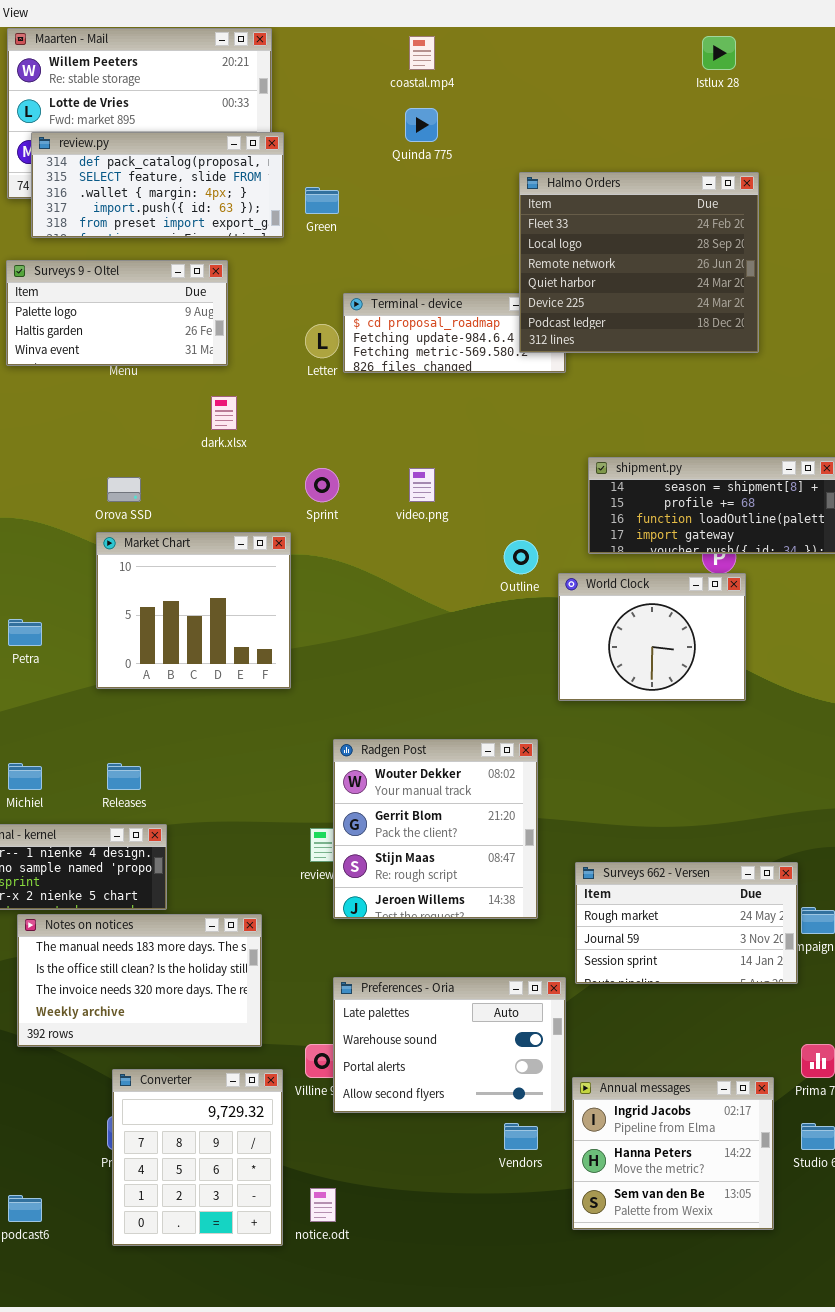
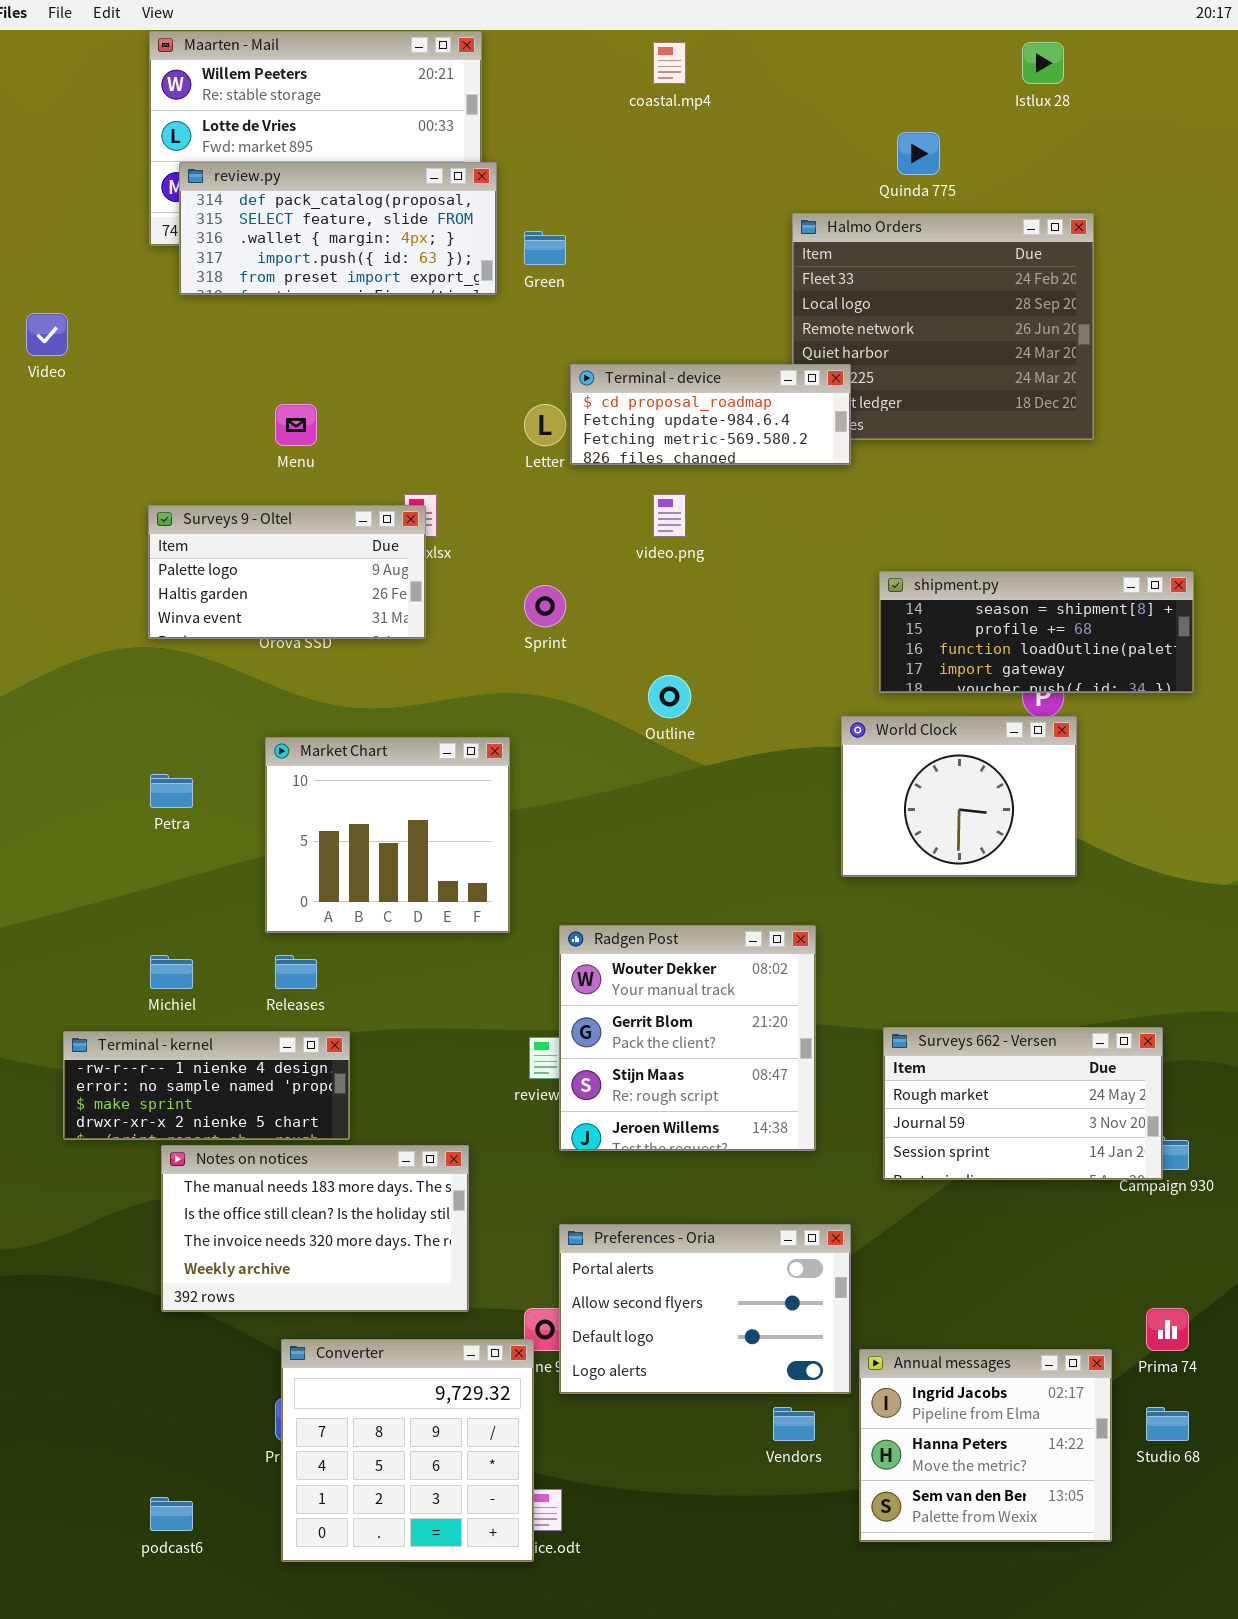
Quinda 775: [405,108,438,142] -> [897,132,940,175], moved
Surveys 9 - Oltel: [6,260,228,366] -> [148,505,426,639], moved
Terminal - device: [343,293,566,373] -> [570,364,851,465], raised
video.png: [409,468,435,502] -> [653,494,686,537], moved
Market Chart: [96,532,291,689] -> [265,737,510,933], moved
Outline: [504,540,538,574] -> [648,675,691,718], moved
Surveys 662 - Versen: [575,862,798,984] -> [883,1027,1163,1180], moved
Preferences - Oria: [333,977,566,1113] -> [559,1224,851,1394], scrolled down 2 rows
Converter: [112,1069,283,1246] -> [281,1339,534,1562], resized

